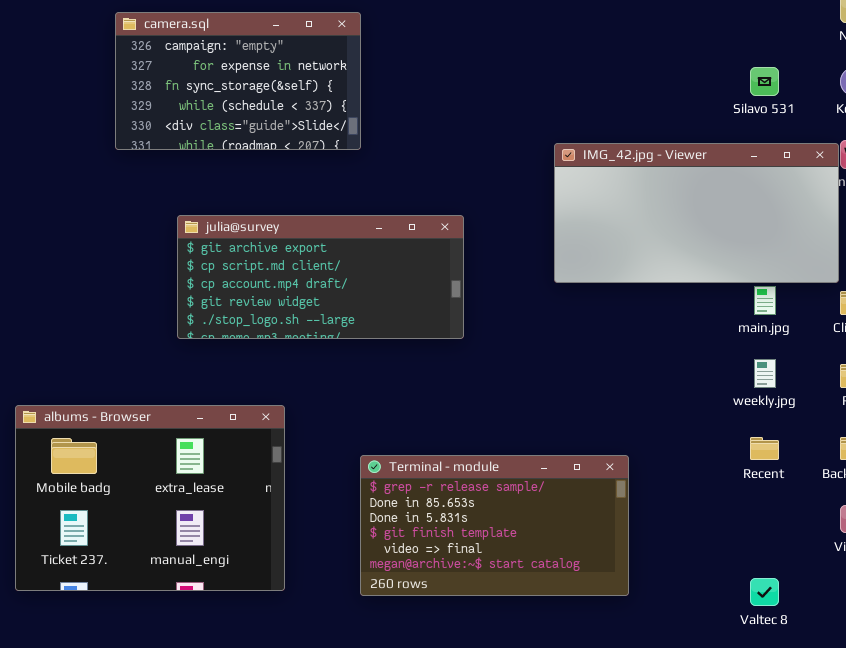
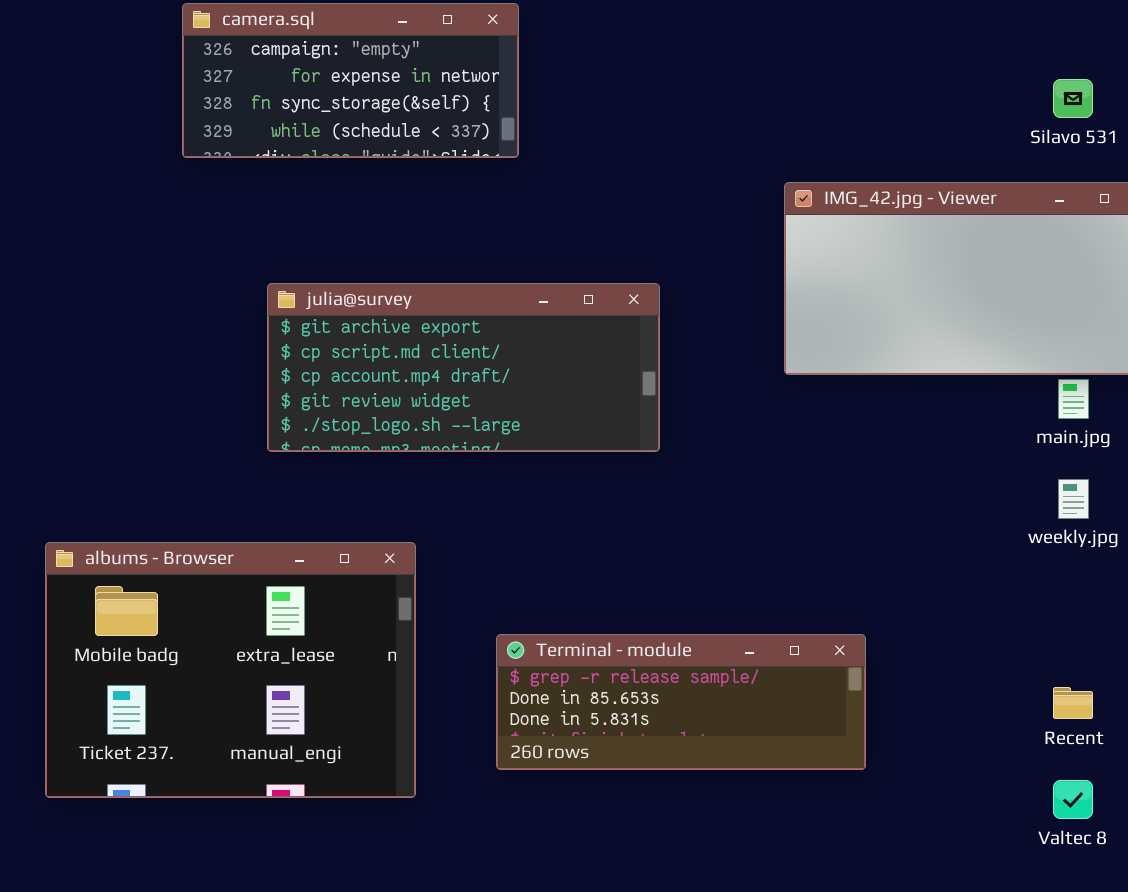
camera.sql: [115,12,361,150] -> [182,3,519,158], resized
Recent: [750,437,779,460] -> [1053,687,1093,719], moved
Terminal - module: [360,455,629,596] -> [496,634,866,770], moved, resized

